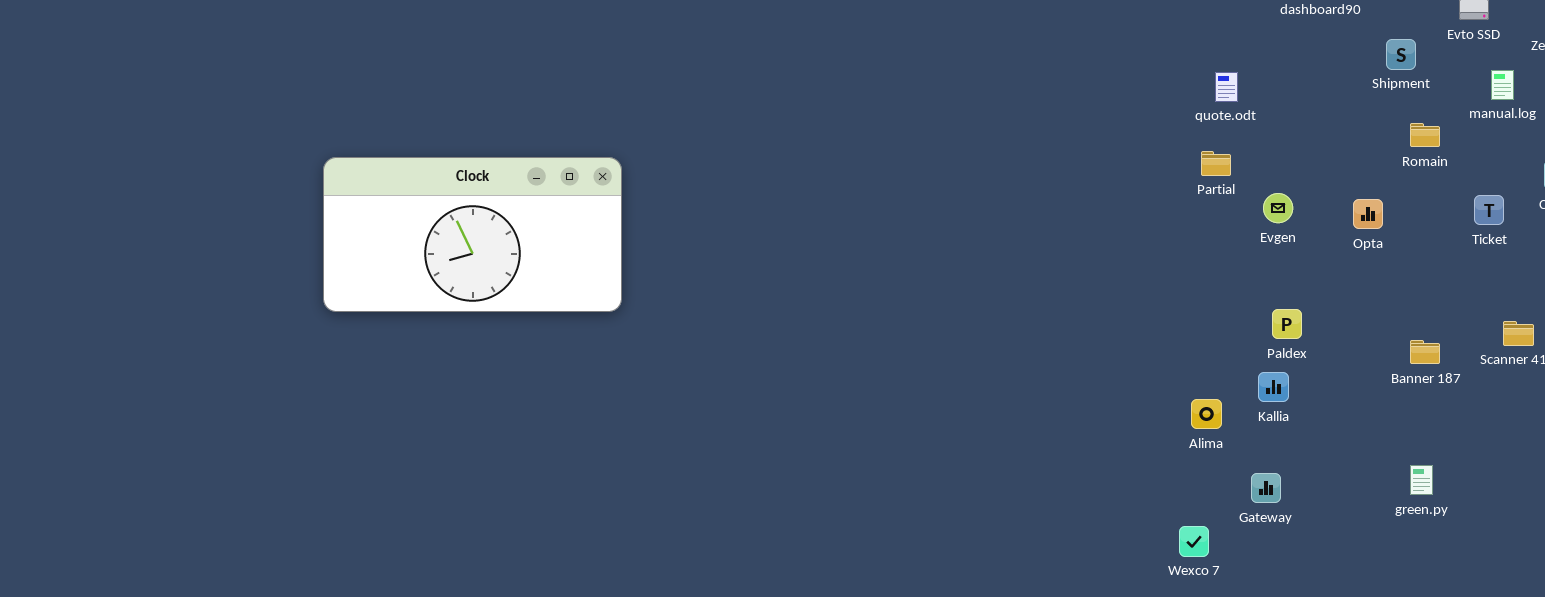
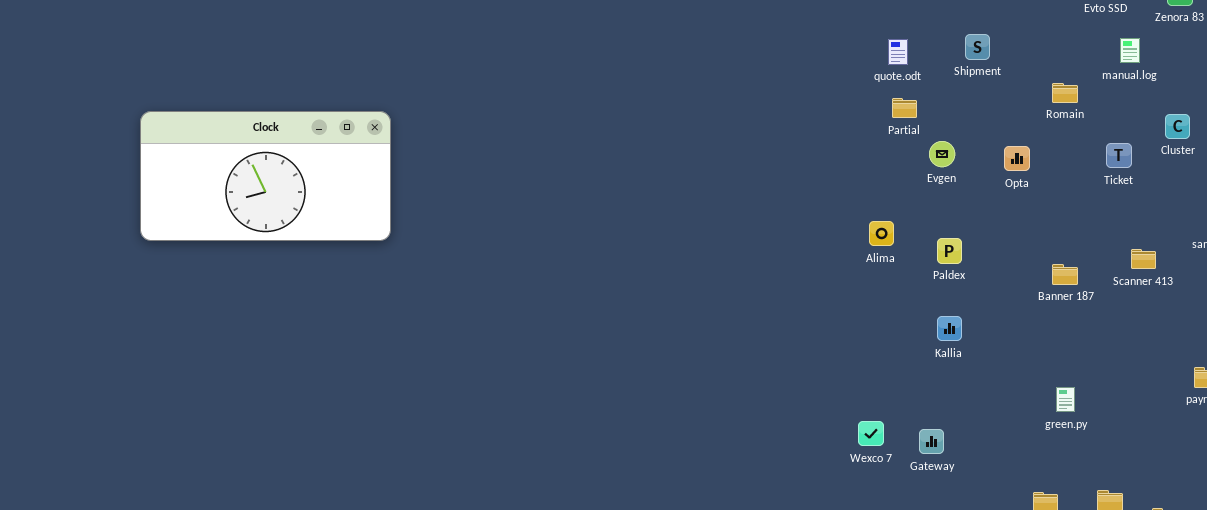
Shipment: [1386,39,1416,70] -> [965,34,990,60], moved
Partial: [1201,151,1231,176] -> [892,98,917,118], moved
Kallia: [1258,372,1289,402] -> [937,316,962,341], moved
Alima: [1191,399,1222,429] -> [869,221,894,246], moved
green.py: [1410,465,1433,495] -> [1056,387,1075,412], moved
Gateway: [1251,473,1281,503] -> [919,429,944,454], moved

